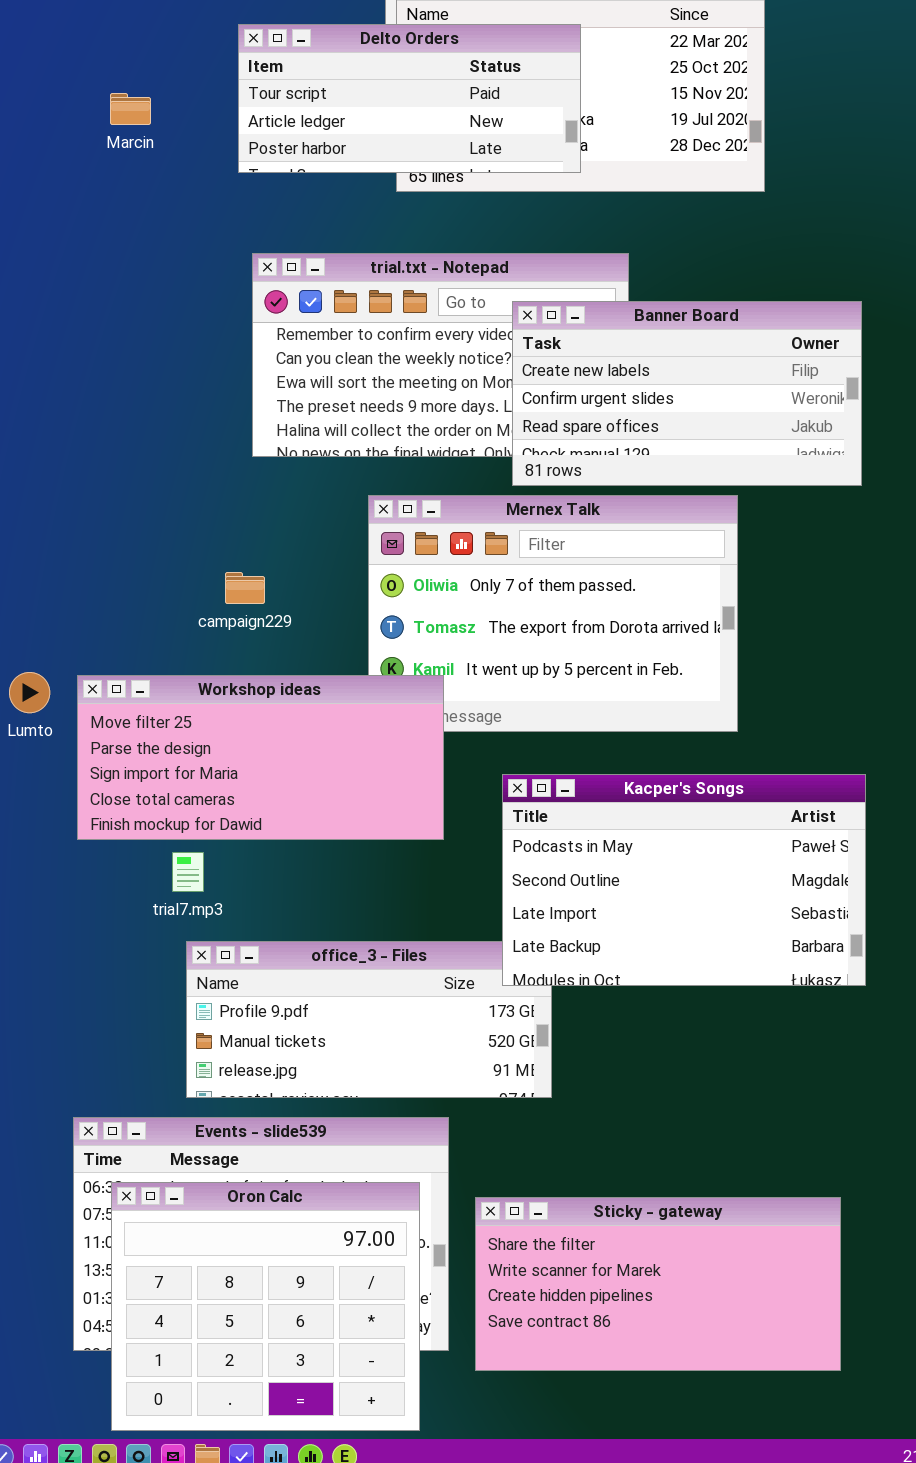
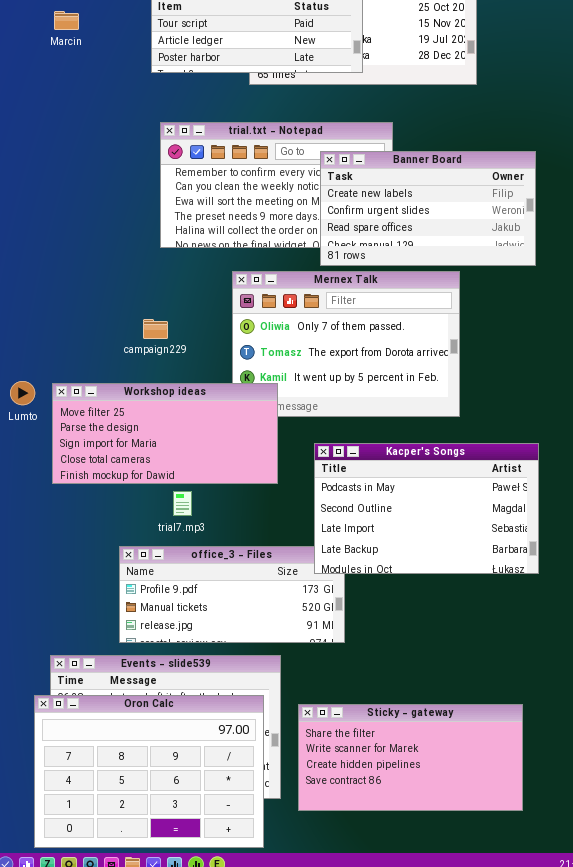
Marcin: [110,93,151,125] -> [54,11,79,30], moved
trial7.mp3: [172,852,204,892] -> [173,491,192,516], moved
Oron Calc: [111,1182,420,1431] -> [34,695,264,848], resized

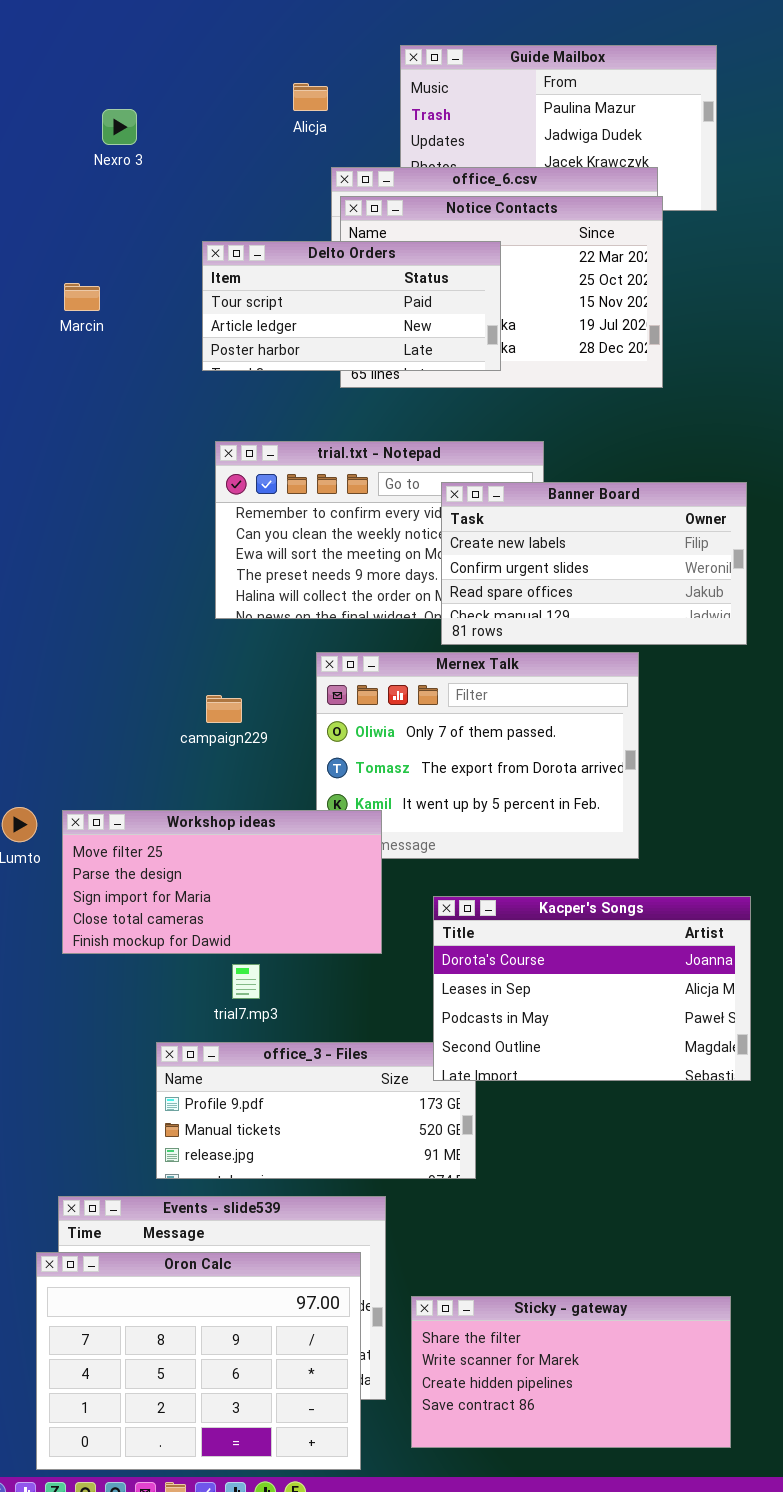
campaign229: [143,319,168,339] -> [206,695,242,723], moved
Kacper's Songs: [314,443,539,574] -> [433,896,751,1081], scrolled up 2 rows
Sticky - gateway: [298,704,523,811] -> [411,1296,731,1448], moved

